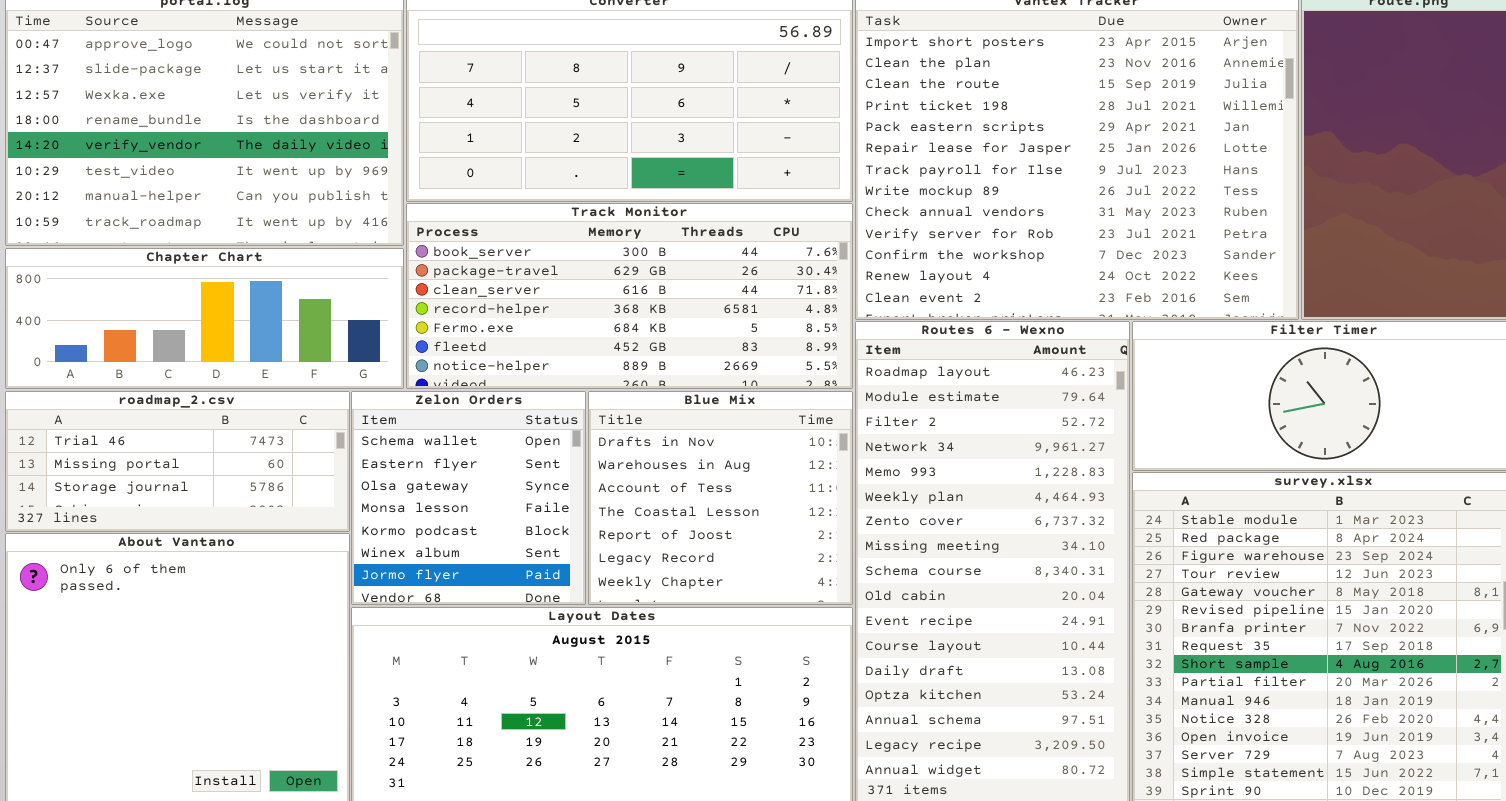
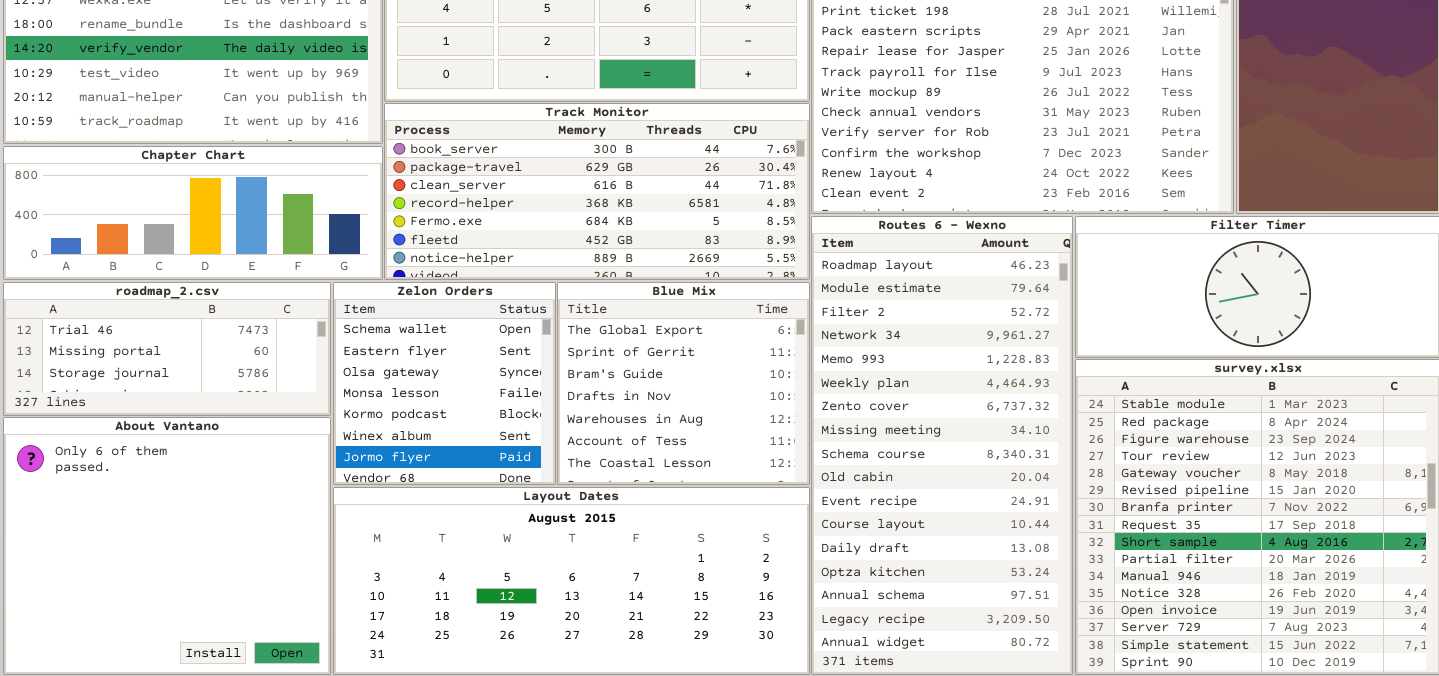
Blue Mix: [588,391,853,605] -> [557,282,810,485], scrolled up 3 rows

